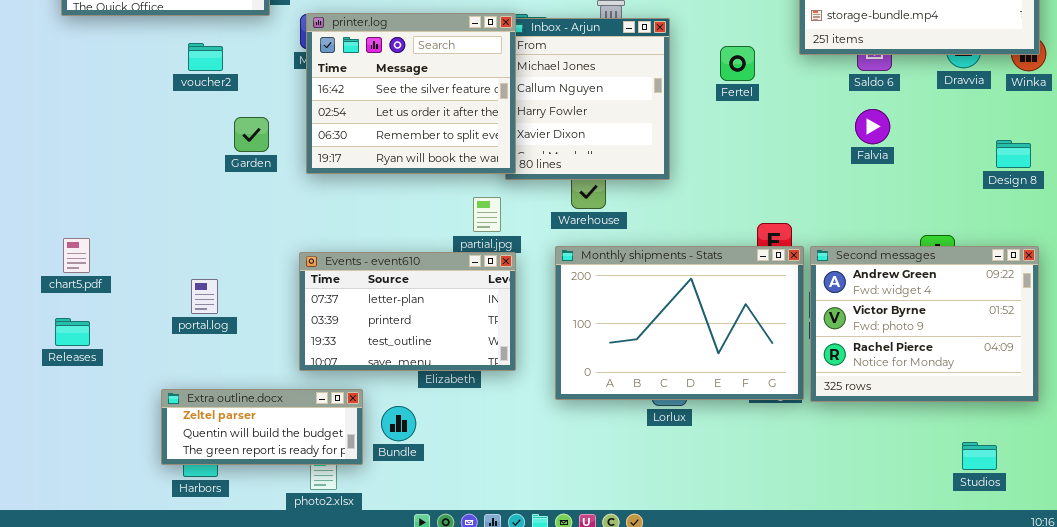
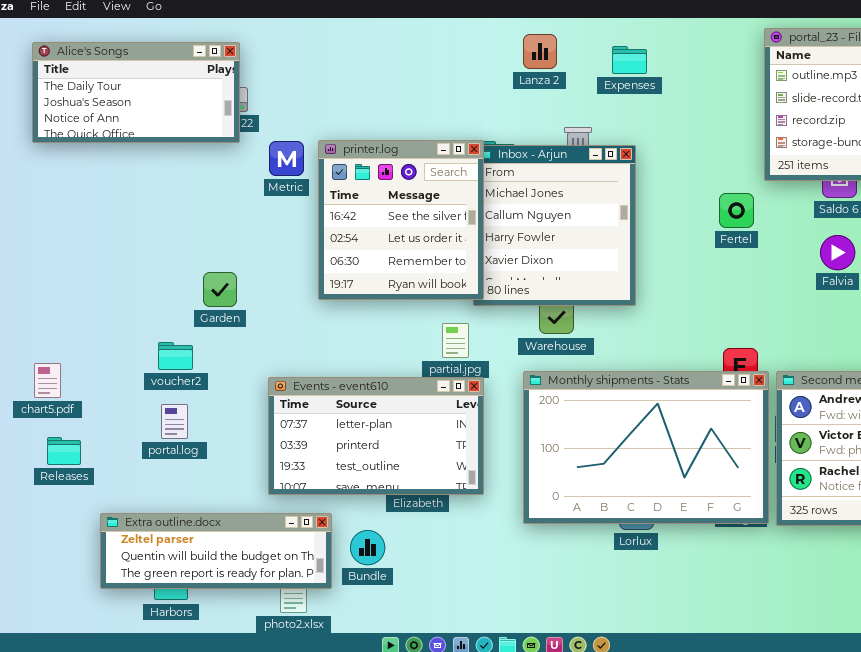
printer.log: [306,13,516,174] -> [318,140,484,300], resized
voucher2: [188,43,223,71] -> [158,342,193,370], moved
Fertel: [720,46,755,81] -> [719,193,754,228], moved
Garden: [234,117,269,152] -> [203,272,237,307], moved
Releases: [55,318,90,346] -> [47,437,81,465], moved
Extra outline.docx: [161,389,363,465] -> [100,513,332,589], resized

